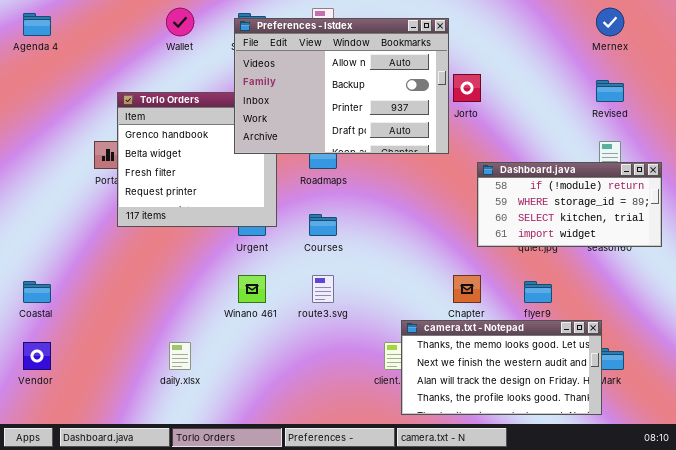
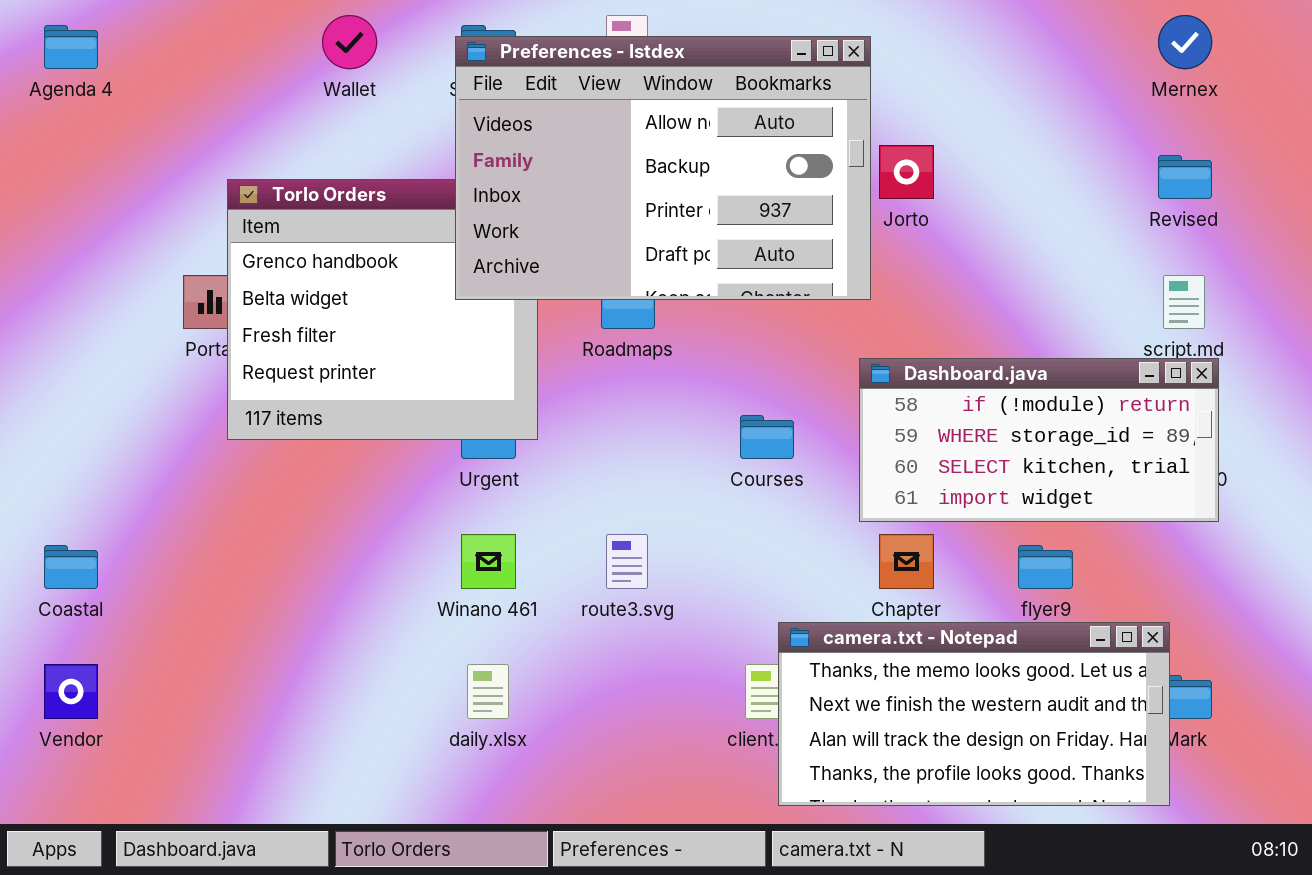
Dashboard.java: [477,162,662,247] -> [859,358,1219,522], moved
Courses: [309,214,337,236] -> [740,415,794,459], moved
daily.xlsx: [169,342,191,370] -> [467,664,509,719], moved

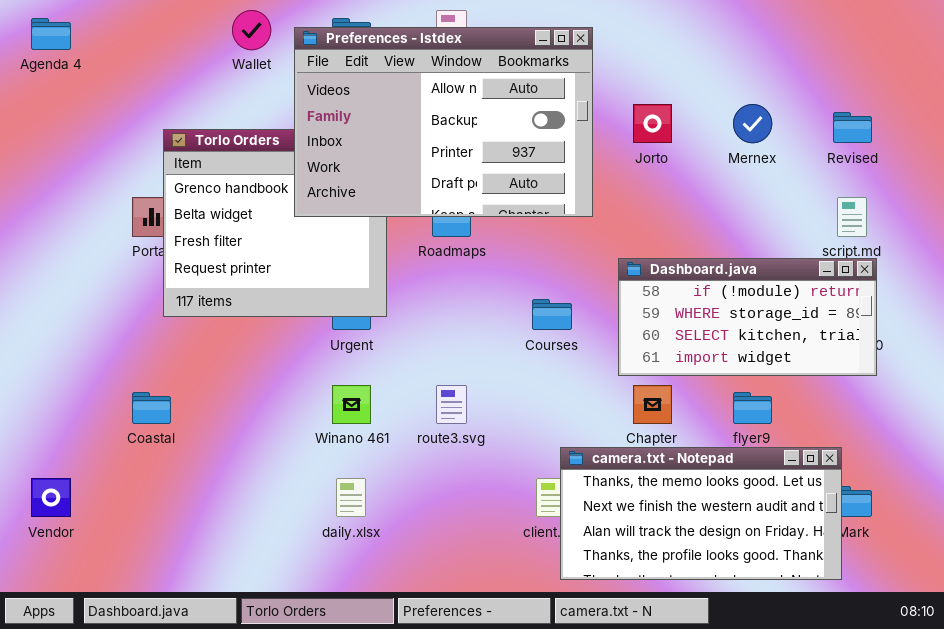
Mernex: [1158,15,1212,69] -> [733,104,772,143], moved
Preferences - Istdex: [455,36,871,300] -> [294,27,593,217], moved
Coastal: [44,545,98,589] -> [132,392,171,424], moved

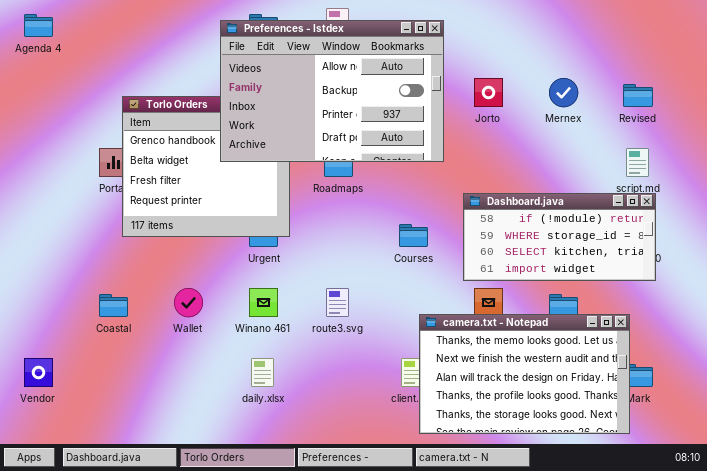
Wallet: [232,10,271,50] -> [174,288,203,317], moved
camera.txt - Notepad: [560,447,842,580] -> [419,314,630,434], resized

